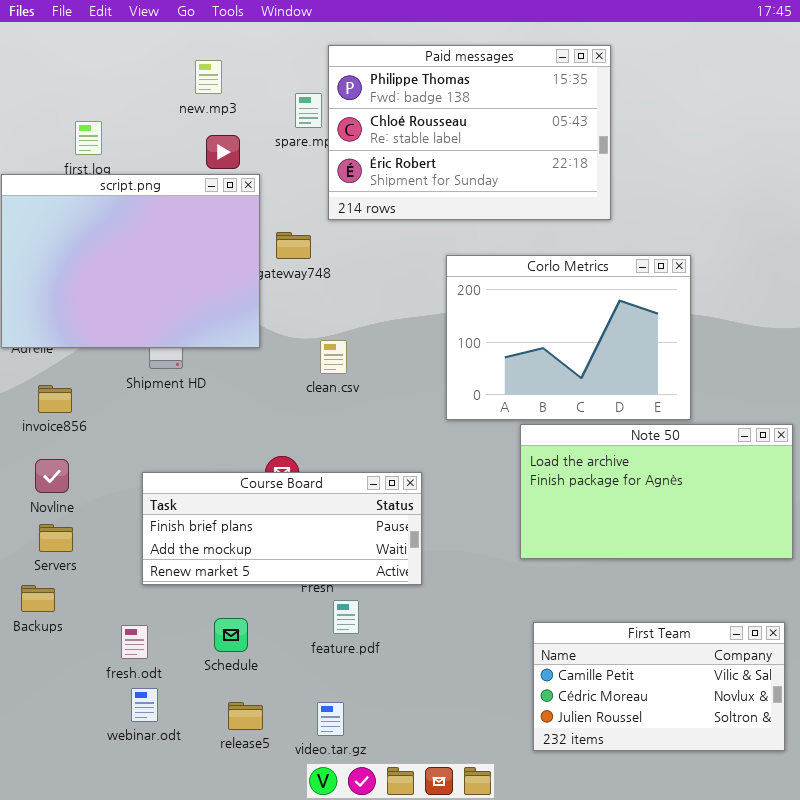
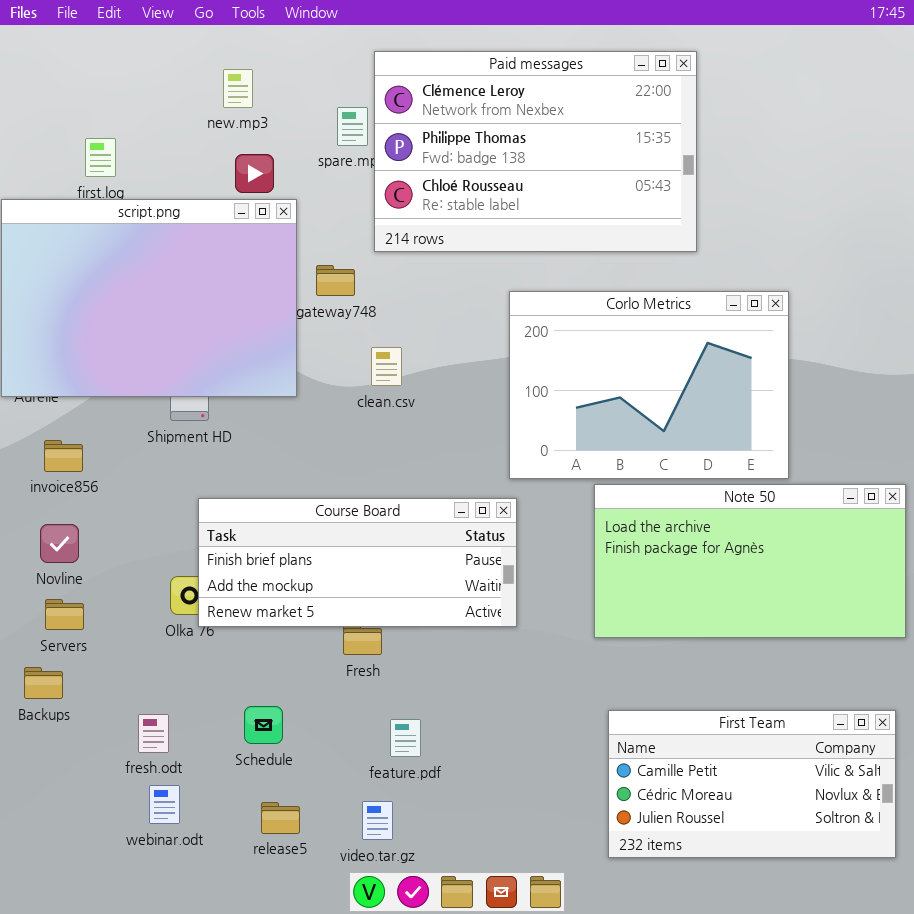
Paid messages: [328,45,611,220] -> [374,51,697,252], scrolled up 1 row
clean.csv: [320,340,347,374] -> [371,347,402,386], moved
Course Board: [142,472,422,585] -> [198,498,517,627], moved
feature.pdf: [333,600,359,634] -> [390,719,421,757], moved

